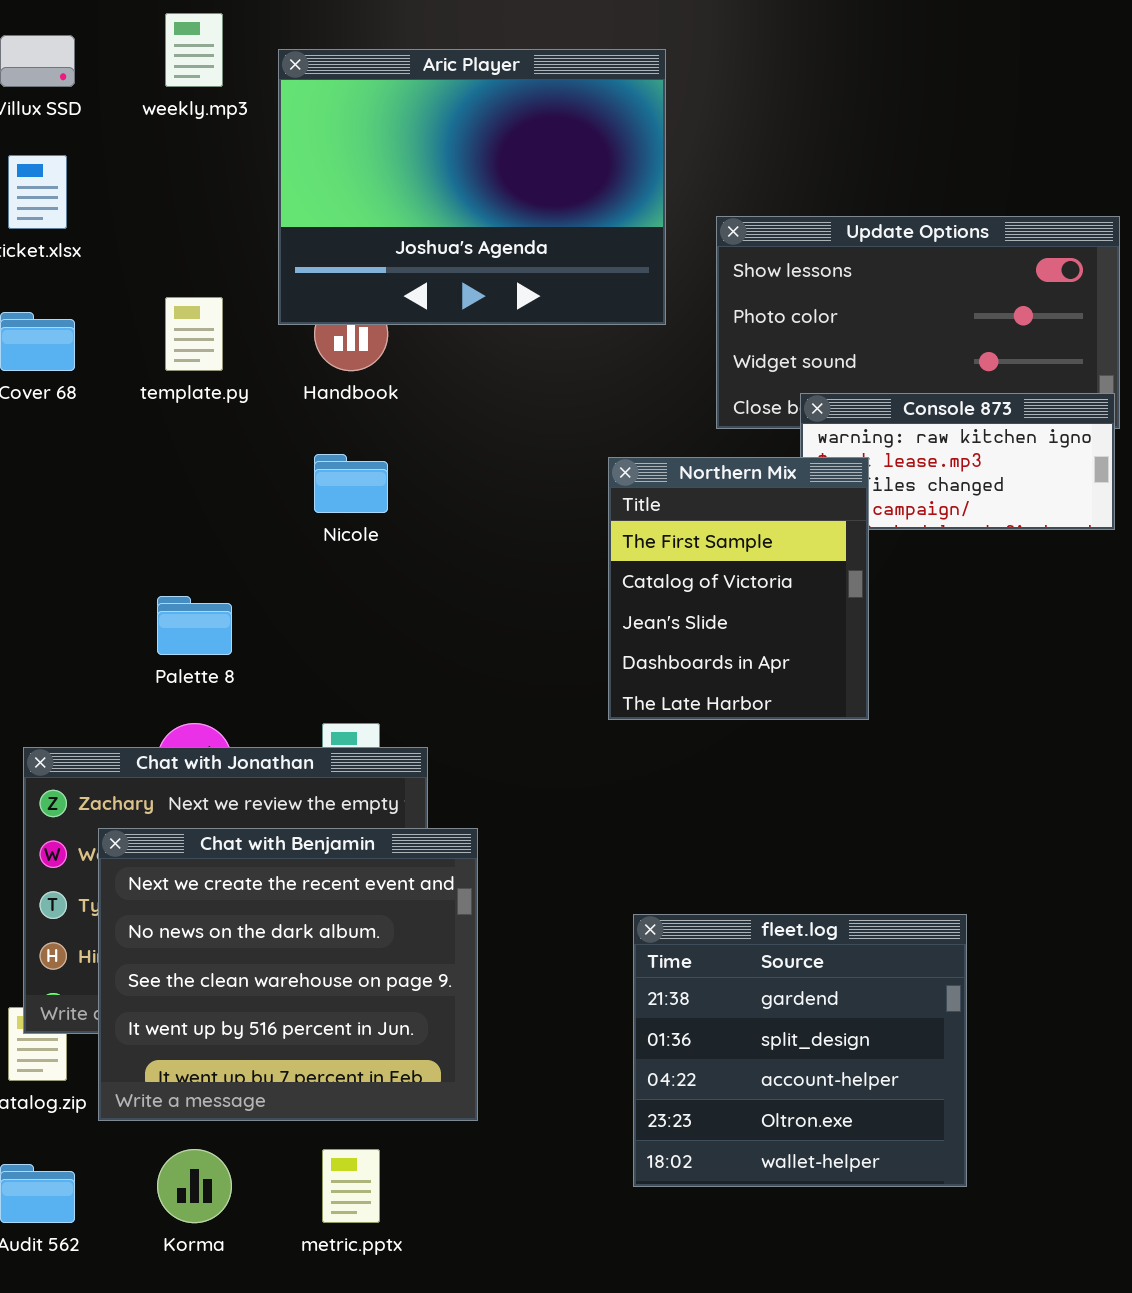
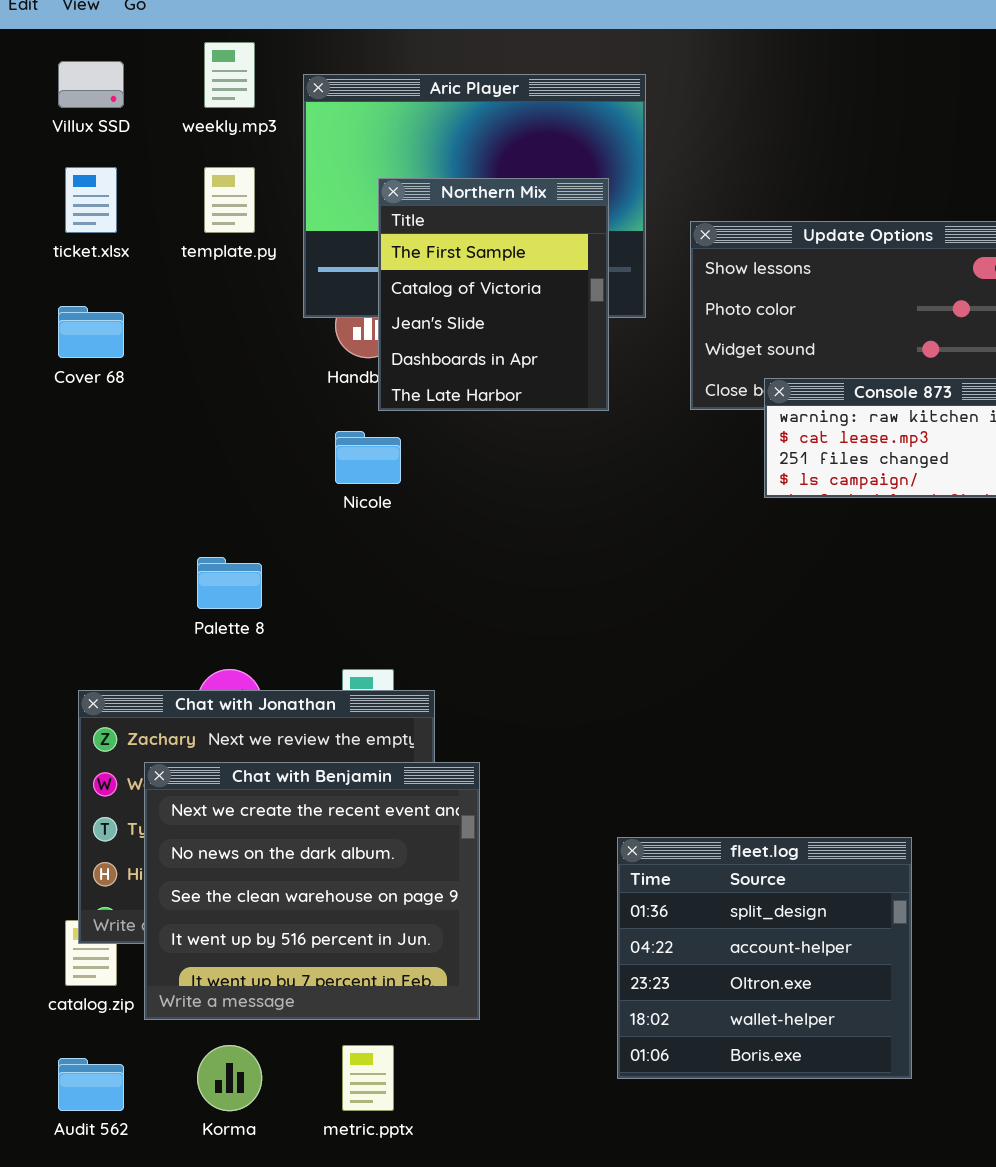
template.py: [165,297,223,371] -> [204,167,255,233], moved
Northern Mix: [608,457,869,720] -> [378,178,609,411], moved
fleet.log: [633,914,967,1187] -> [617,837,912,1079], scrolled down 1 row

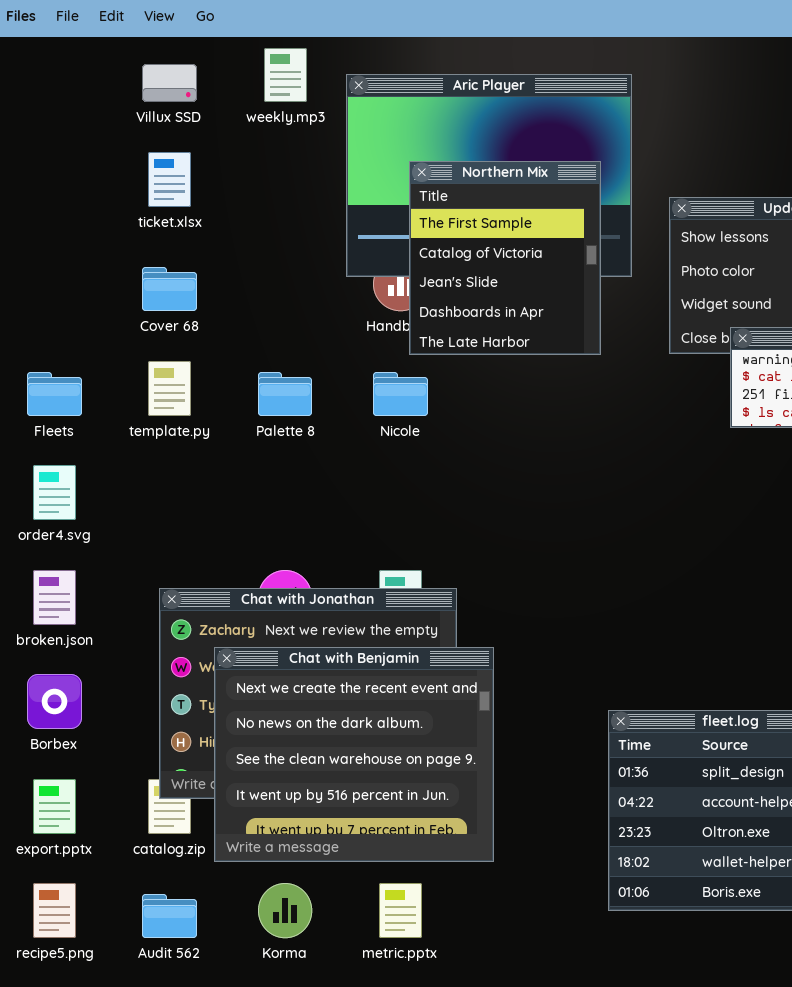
template.py: [204,167,255,233] -> [148,361,191,416], moved
Palette 8: [197,557,262,609] -> [258,372,312,416], moved

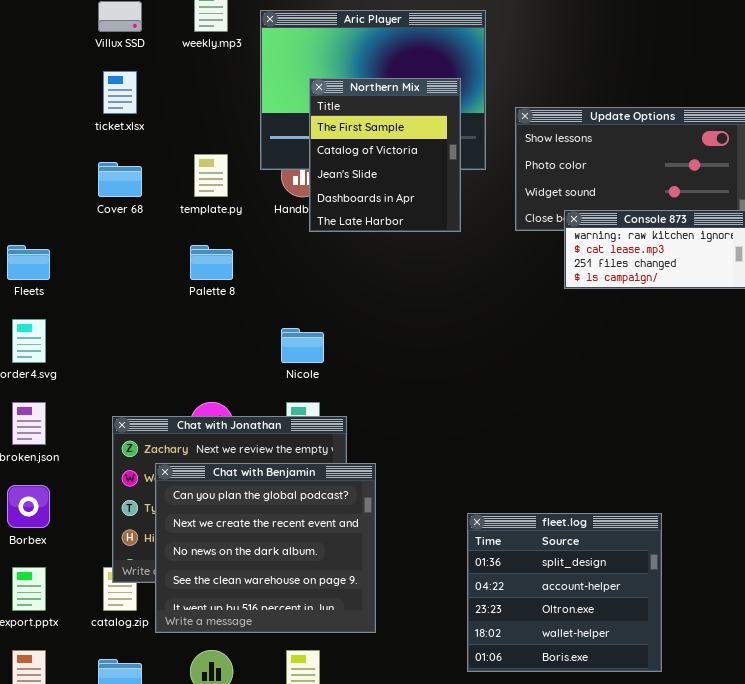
template.py: [148,361,191,416] -> [194,154,228,197], moved
Nicole: [373,372,428,416] -> [281,328,324,363], moved
Chat with Benjamin: [214,647,494,862] -> [155,463,376,633], scrolled up 1 row

